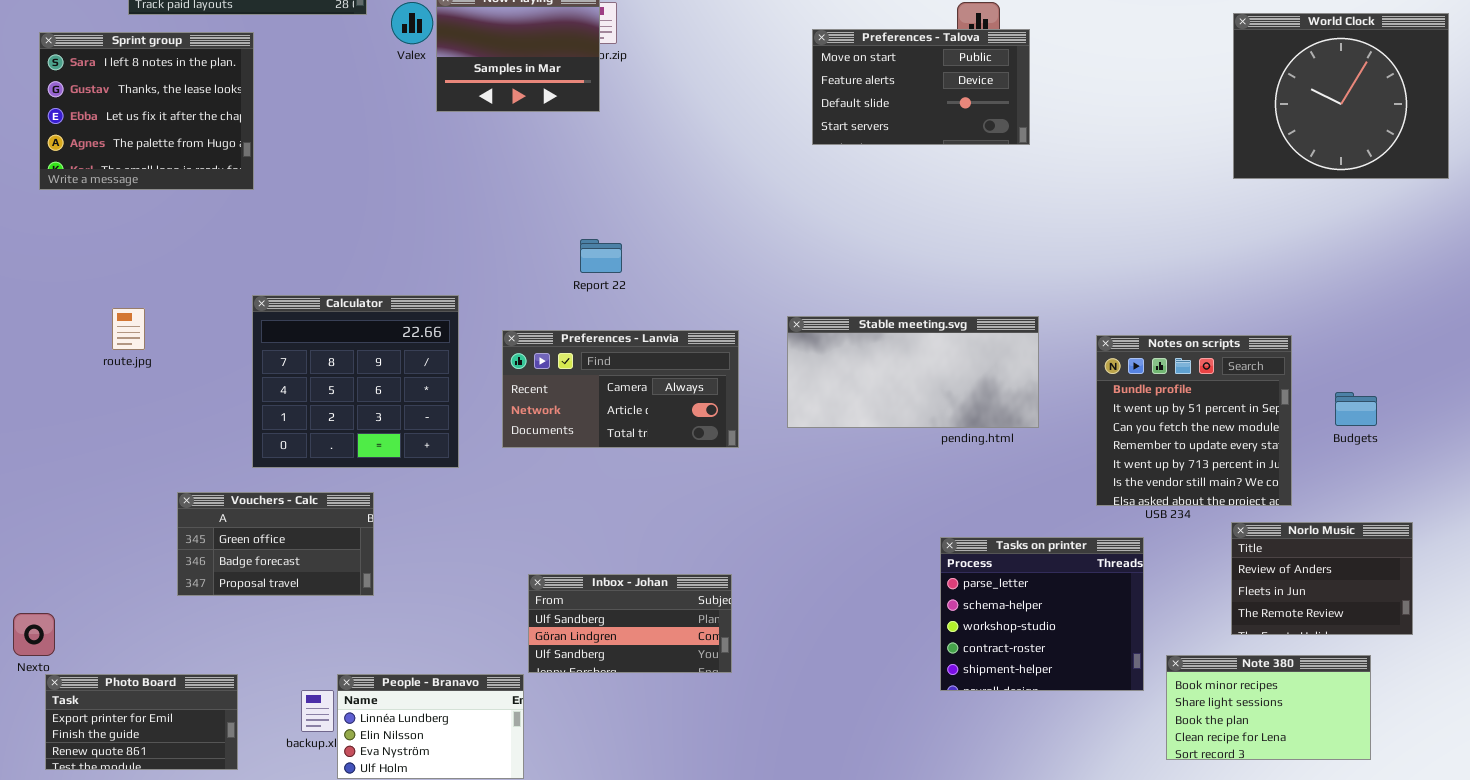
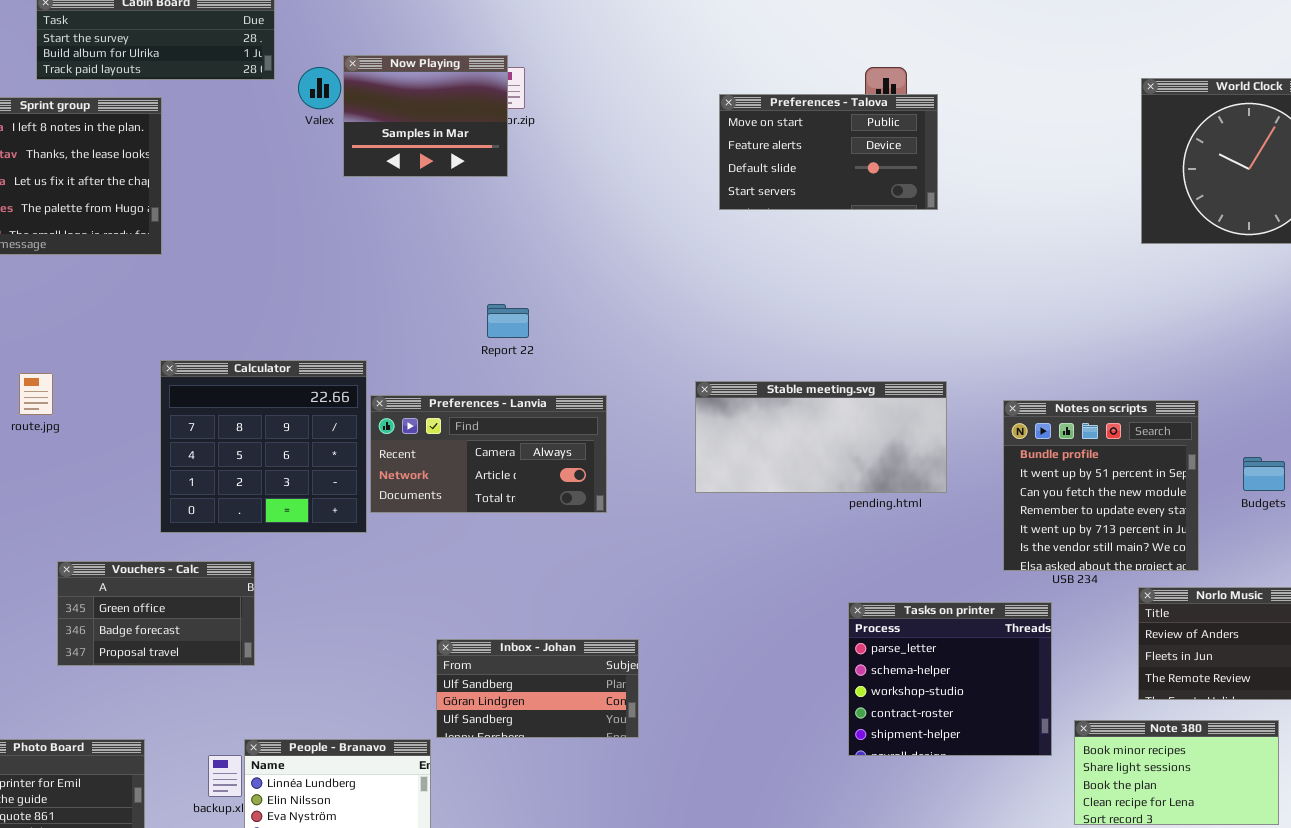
Preferences - Lanvia: [502,330,739,448] -> [370,395,607,513], moved
Vouchers - Calc: [177,492,374,596] -> [57,561,255,666], moved

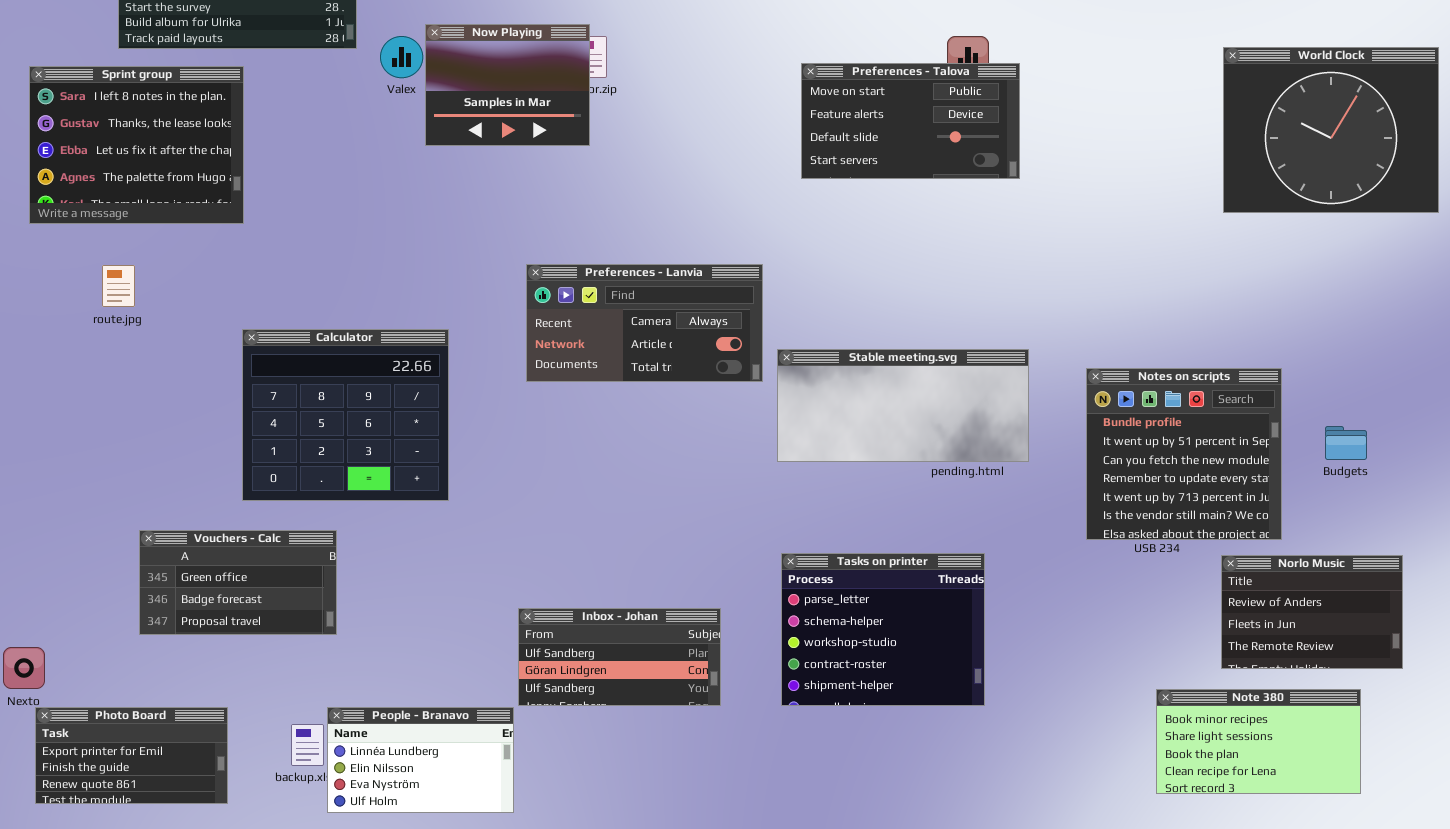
route.jpg: [19,373,53,415] -> [102,265,135,307], moved
Preferences - Lanvia: [370,395,607,513] -> [526,264,763,382], moved
Tasks on printer: [848,602,1052,756] -> [781,553,985,706], moved

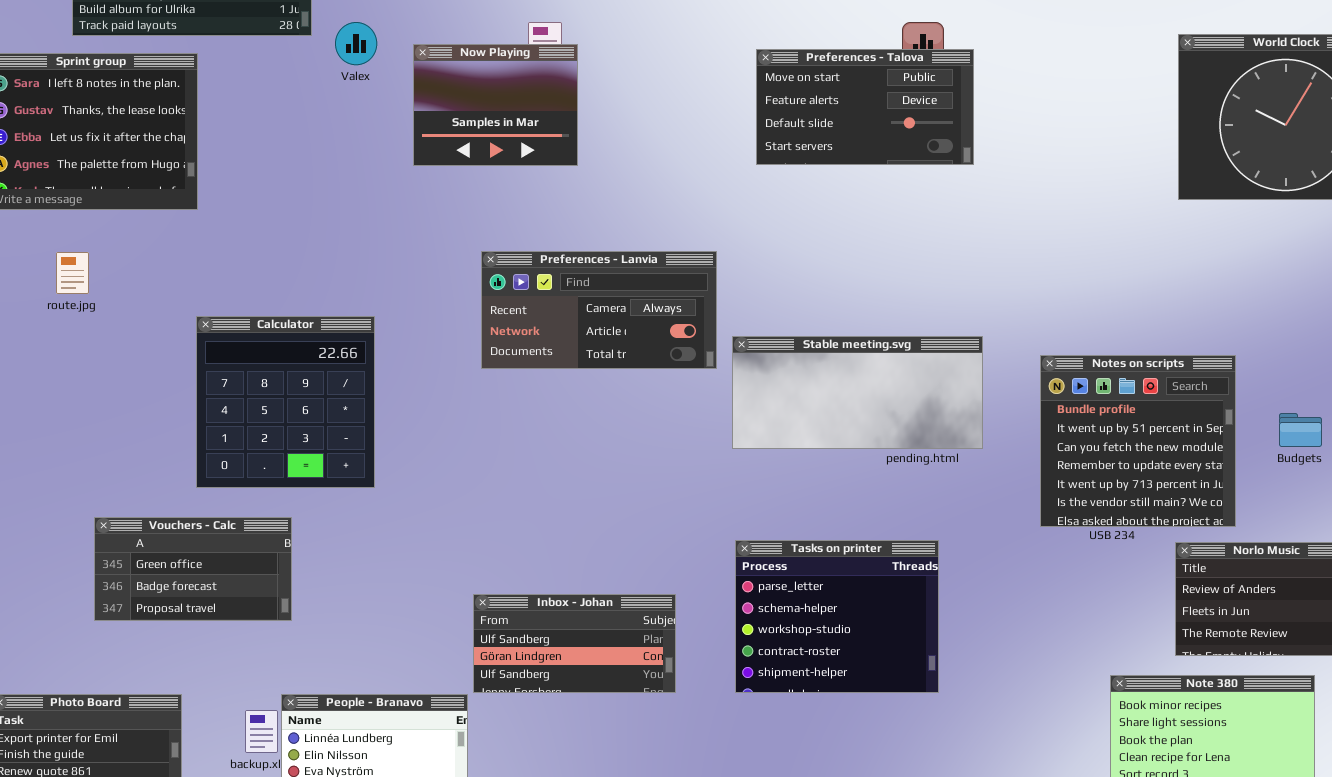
Now Playing: [425,24,590,146] -> [413,44,578,166], moved
Calculator: [242,329,449,501] -> [196,316,375,488], resized

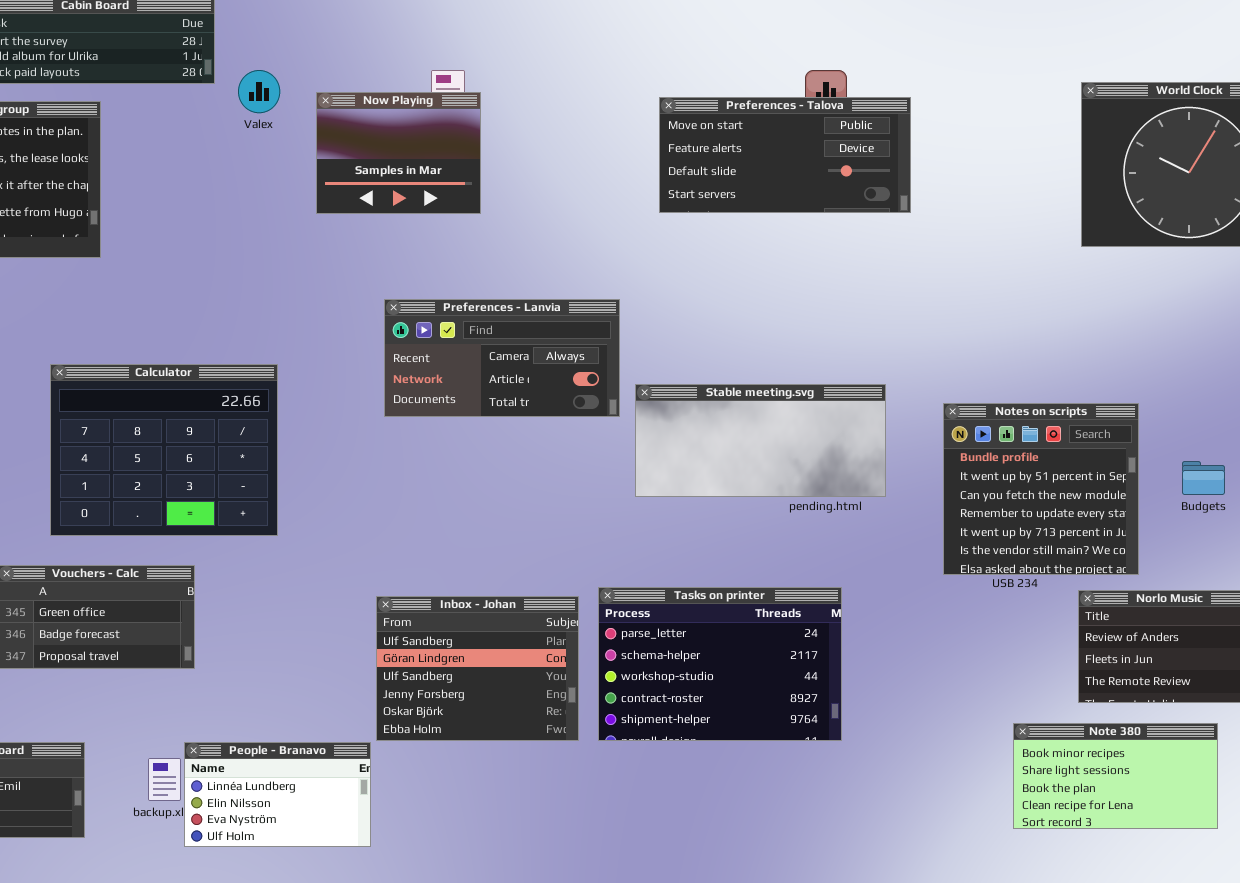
Preferences - Talova: [756,49,974,165] -> [659,97,911,213], resized
Calculator: [196,316,375,488] -> [50,364,278,536], resized
Tasks on printer: [735,540,939,693] -> [598,587,842,741], resized
Inbox - Johan: [473,594,676,693] -> [376,596,579,741], resized

